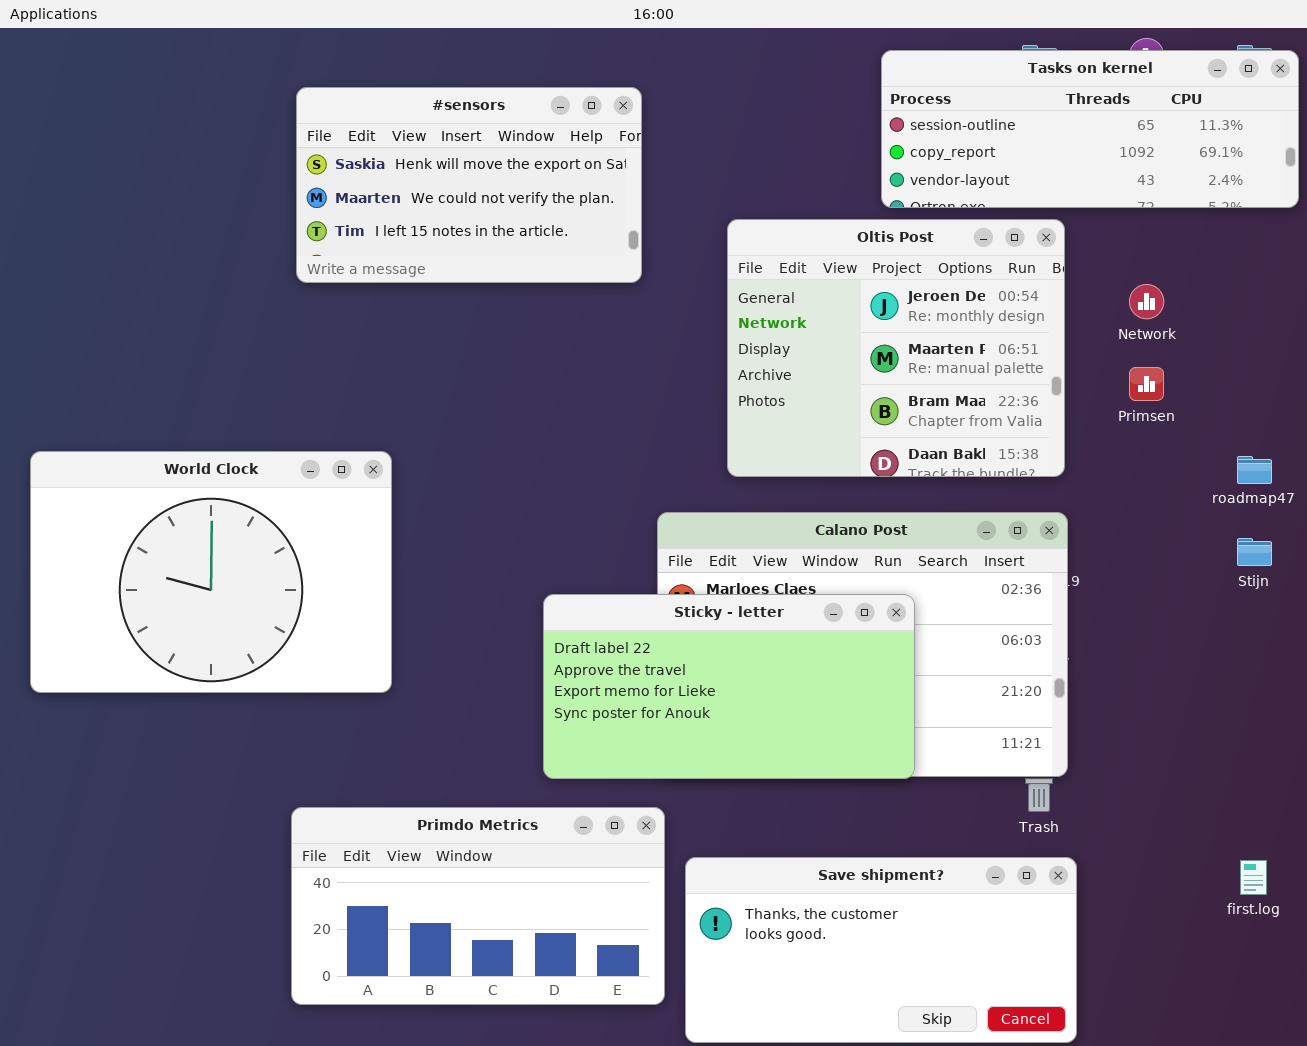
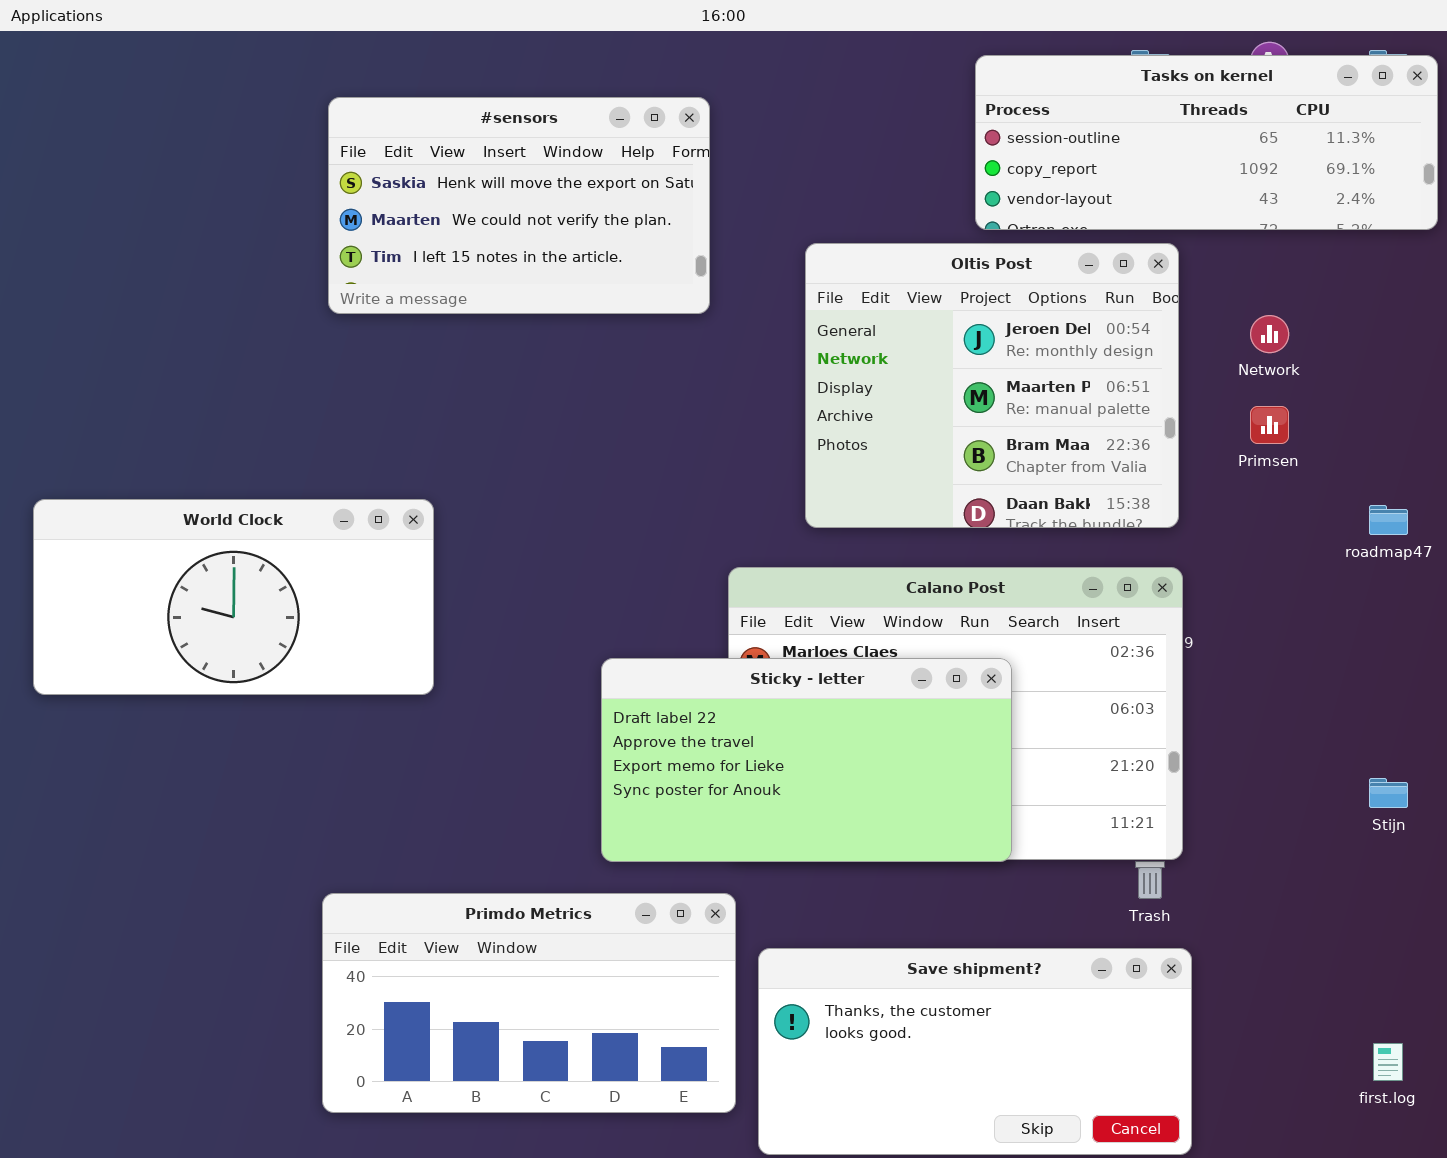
World Clock: [30,451,392,693] -> [33,499,434,695], resized
Stijn: [1237,538,1272,566] -> [1369,778,1408,808], moved
first.log: [1240,860,1267,895] -> [1373,1043,1403,1081], moved

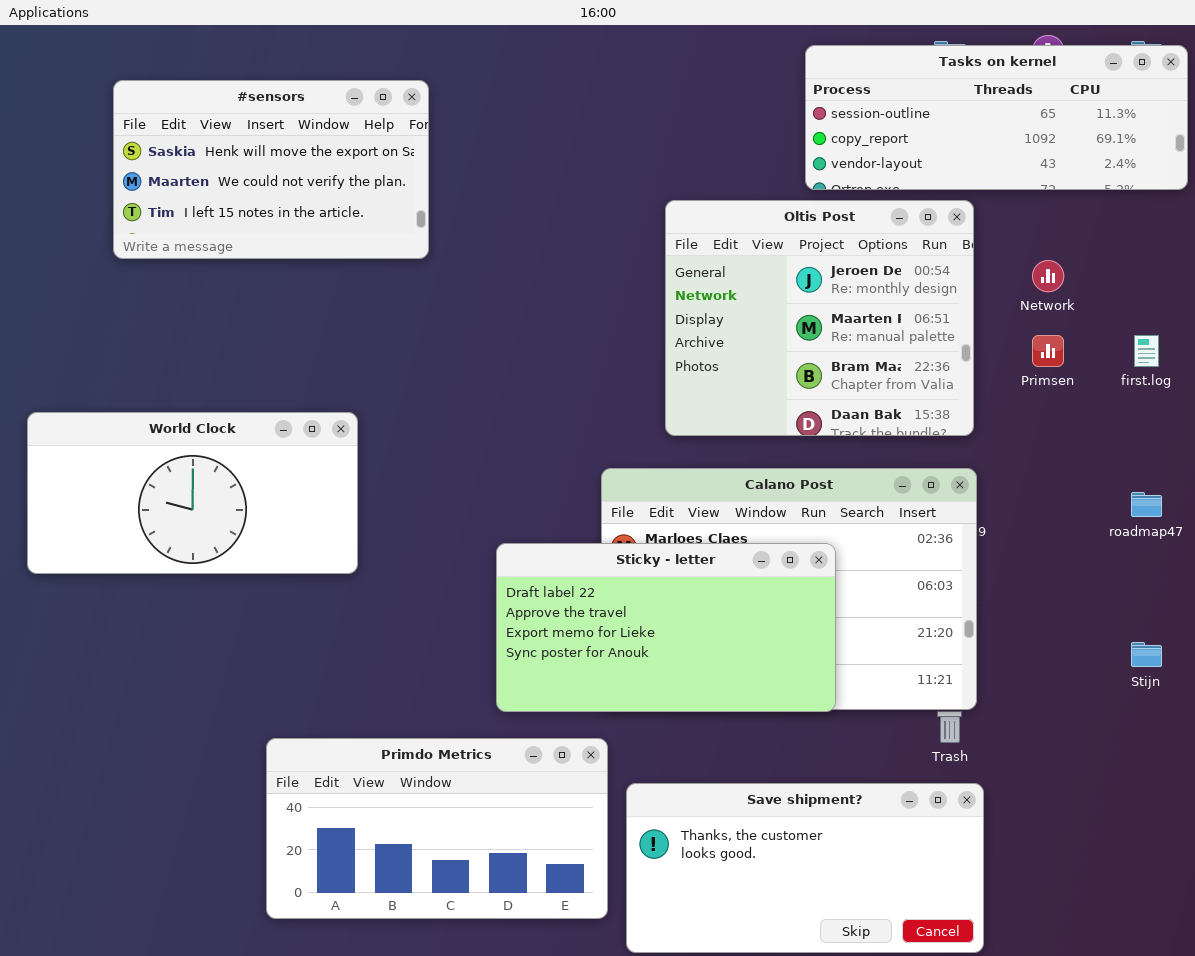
#sensors: [328,97,710,314] -> [113,80,429,259], moved
roadmap47: [1369,505,1408,535] -> [1131,492,1162,517], moved
first.log: [1373,1043,1403,1081] -> [1134,335,1159,367], moved

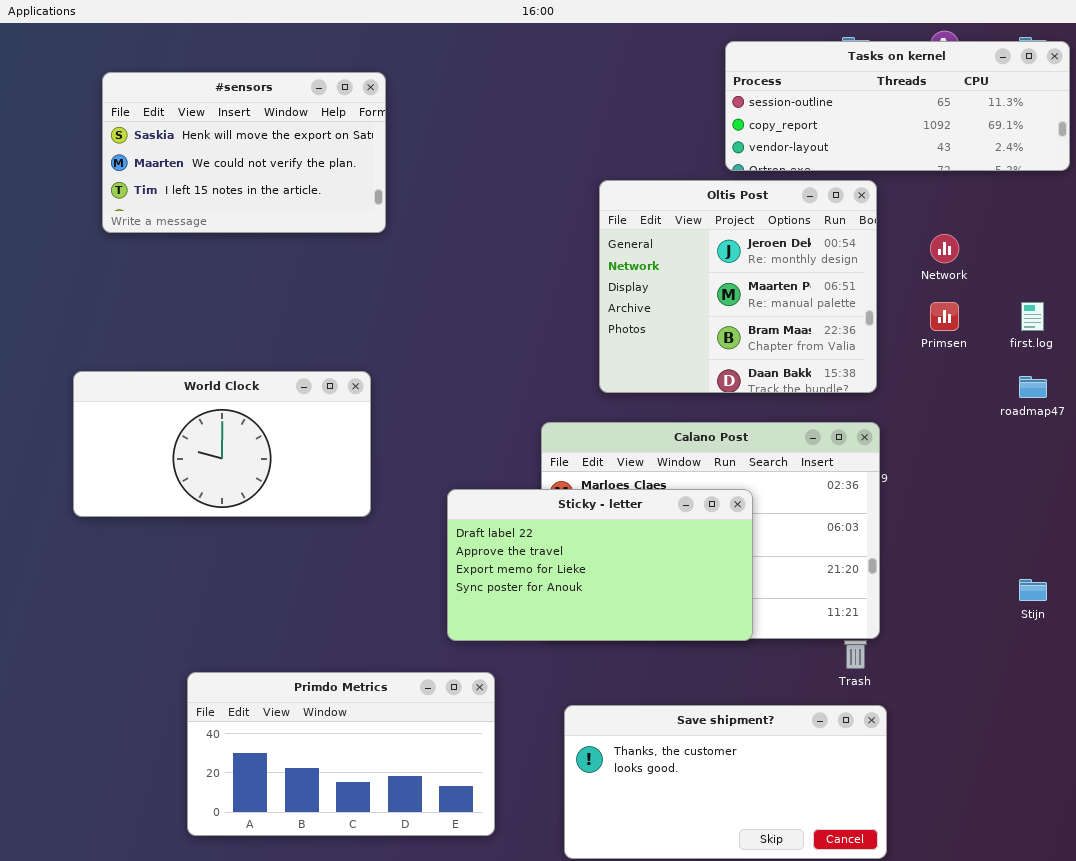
World Clock: [27,412,358,574] -> [73,371,371,517], moved
roadmap47: [1131,492,1162,517] -> [1019,376,1047,398], moved
Primdo Metrics: [266,738,608,919] -> [187,672,495,836], moved

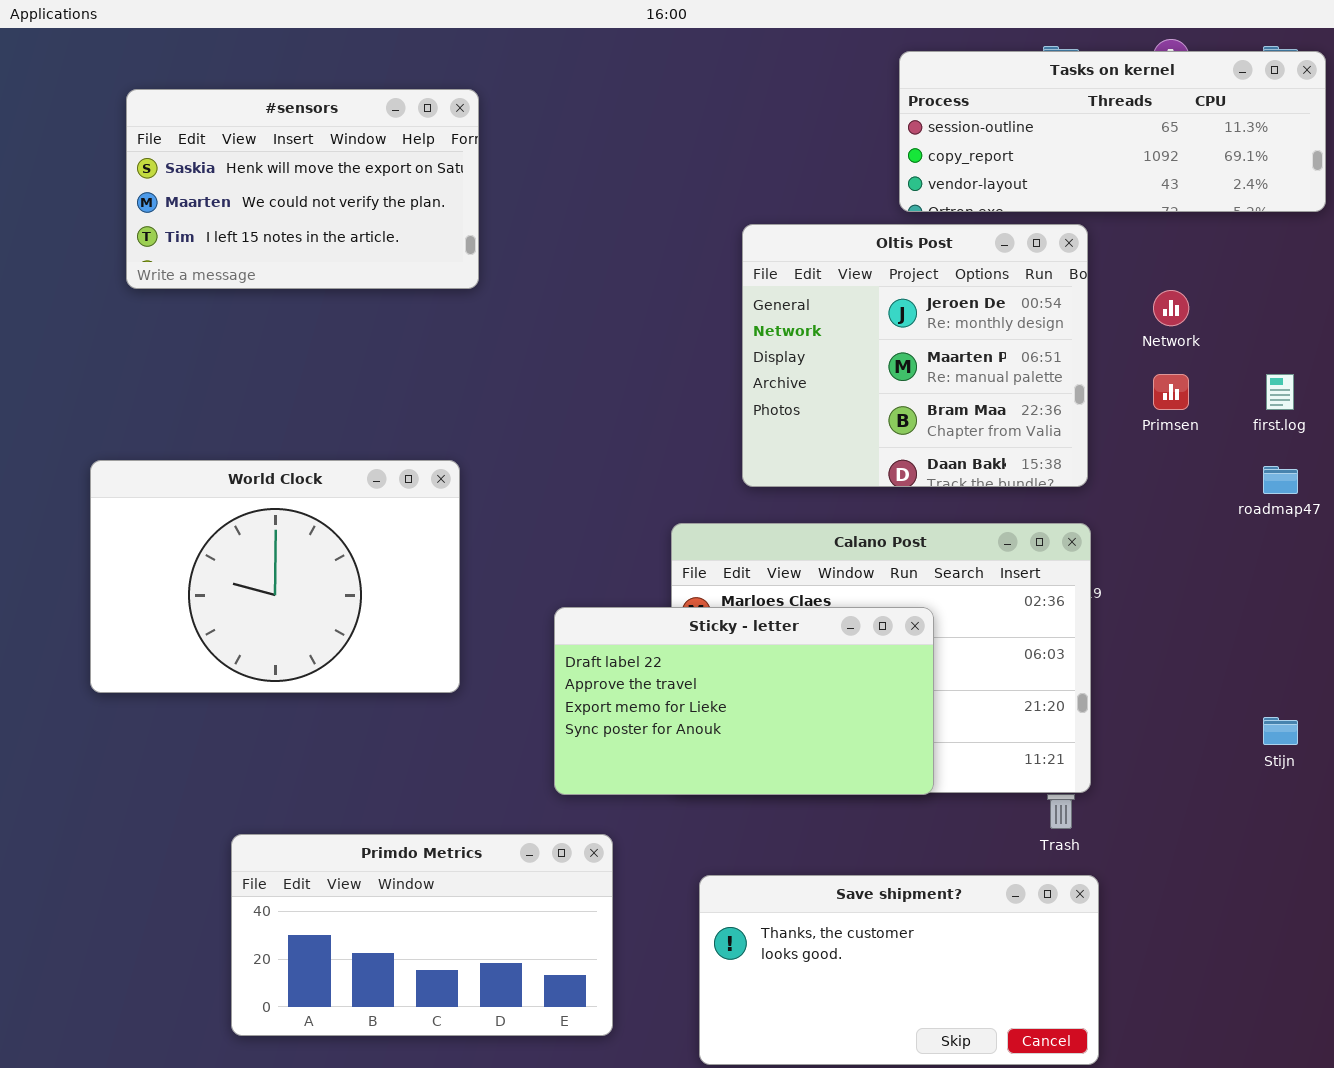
World Clock: [73,371,371,517] -> [90,460,460,693], resized

